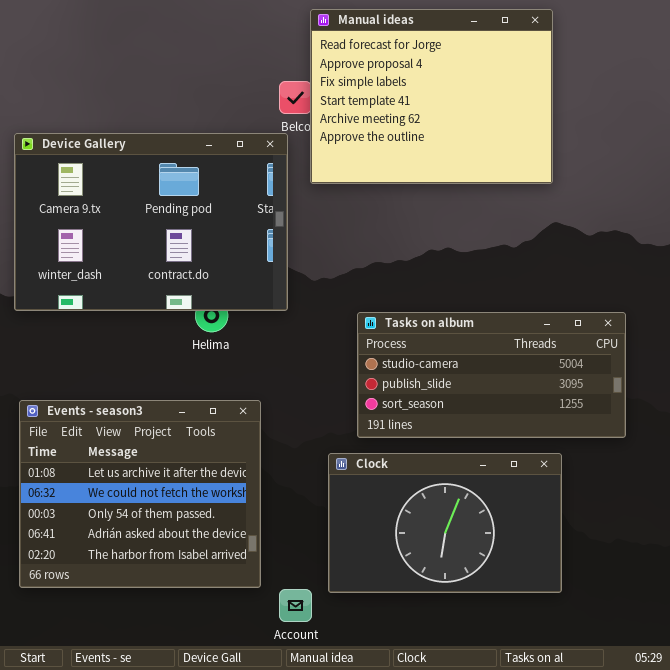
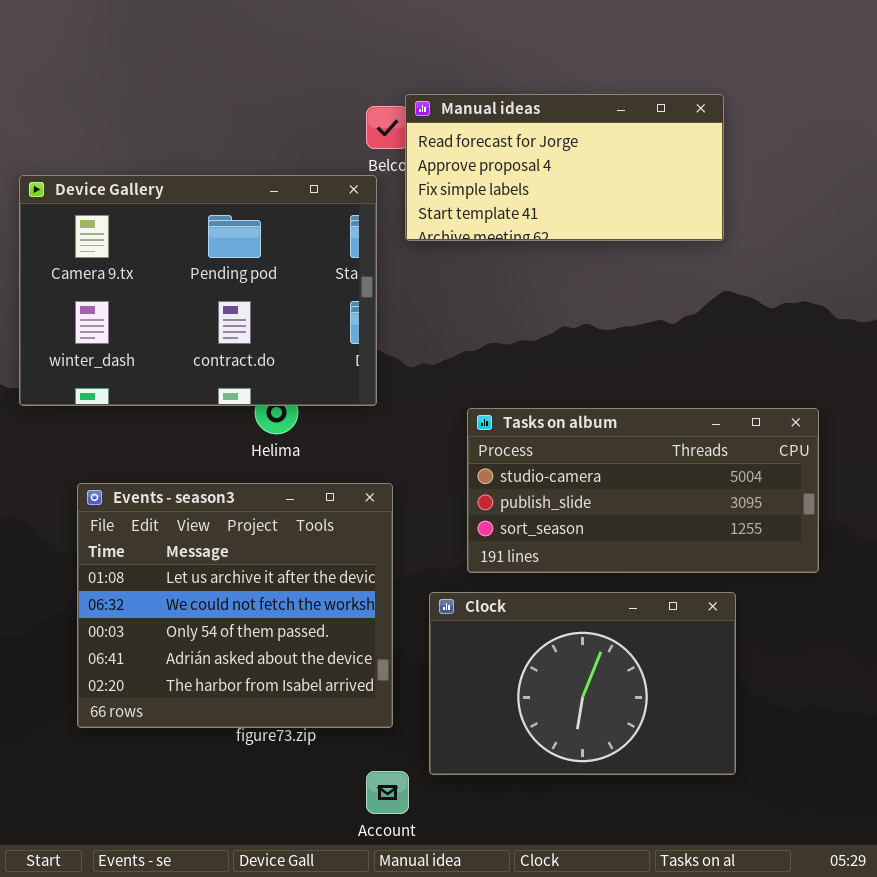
Manual ideas: [310,9,553,184] -> [405,94,724,241], resized
Events - season3: [19,400,261,588] -> [77,483,393,728], moved

